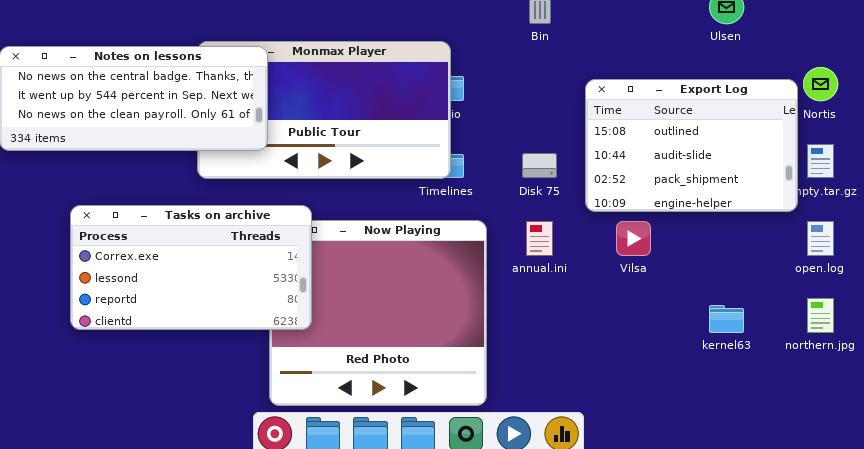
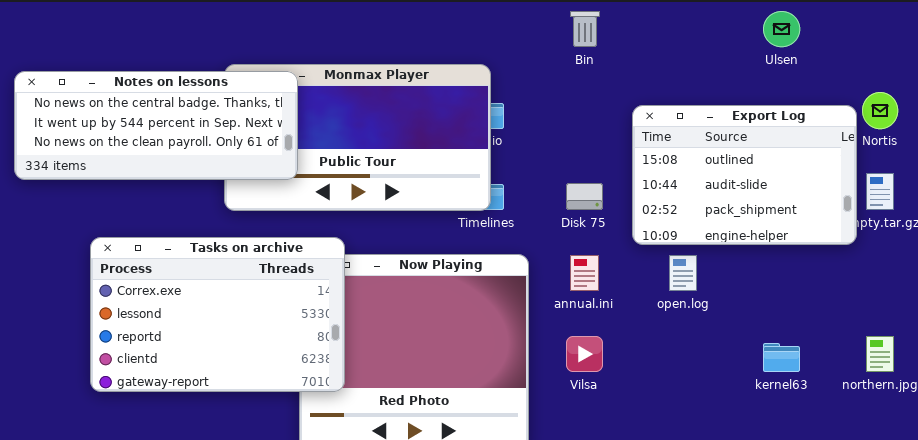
Tasks on archive: [70,205,312,330] -> [90,237,345,392], resized
Vilsa: [616,221,651,256] -> [566,336,603,372], moved
open.log: [807,221,834,256] -> [669,255,697,291], moved

